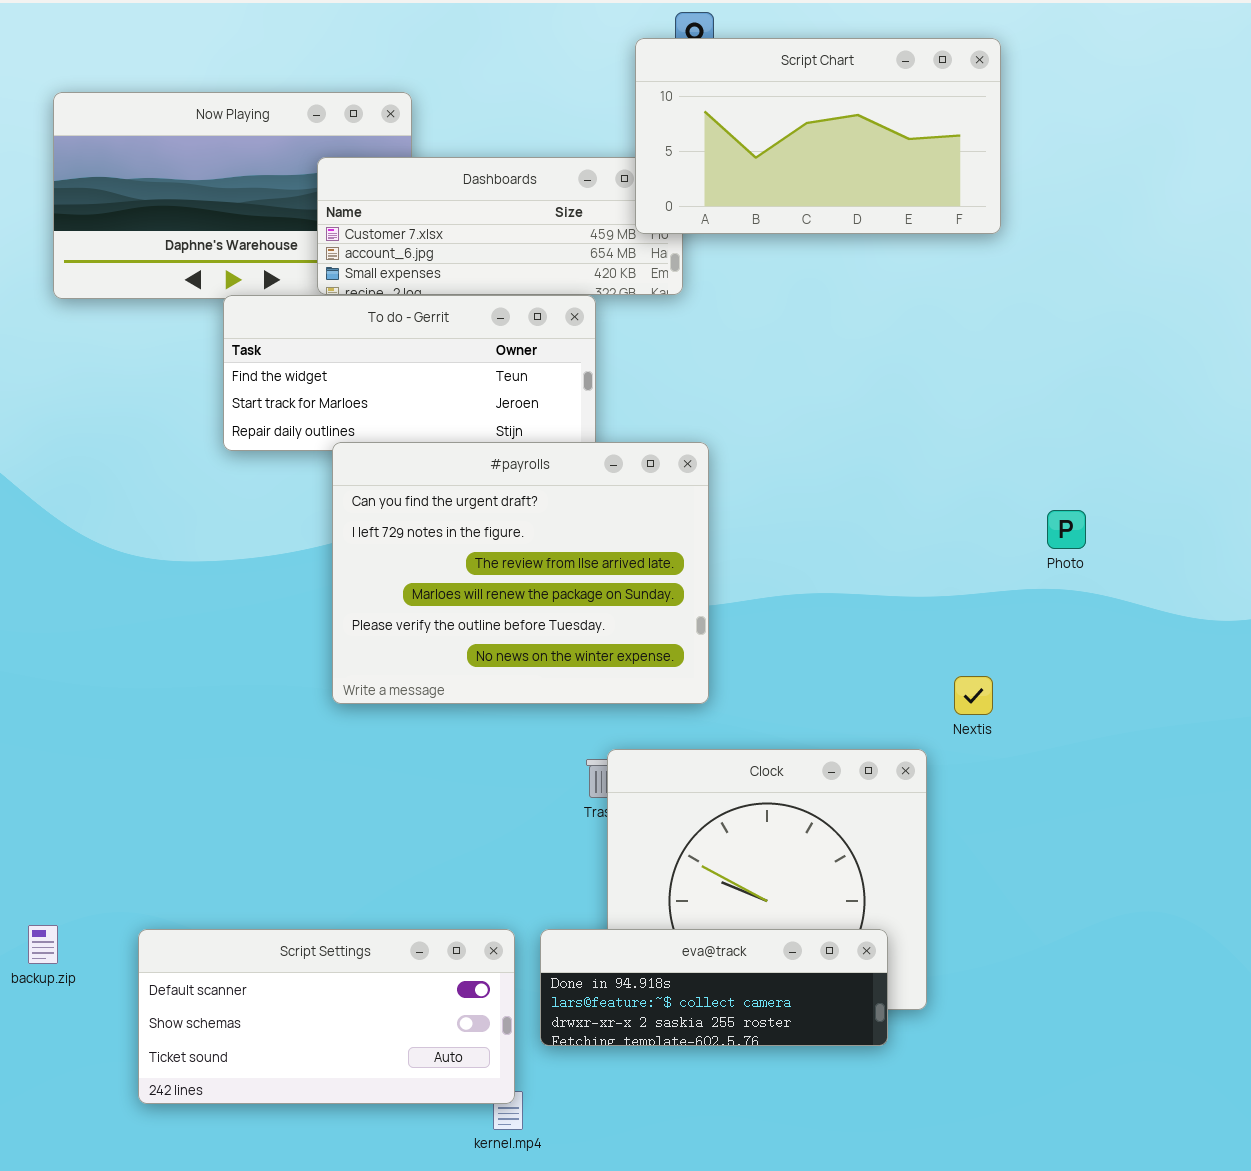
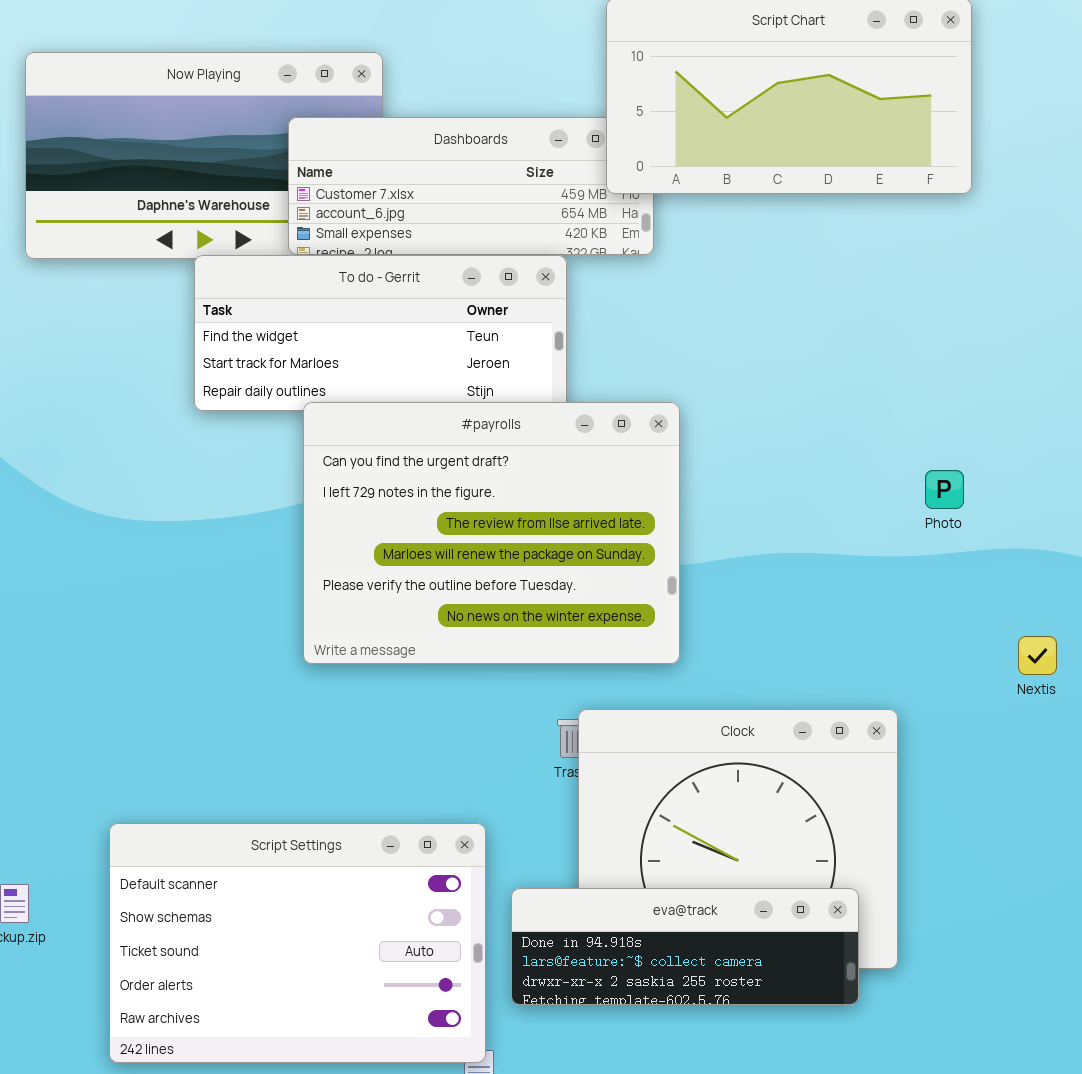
Photo: [1047,510,1086,549] -> [925,470,964,509], moved
Nextis: [954,676,993,715] -> [1018,636,1057,675], moved
Script Settings: [138,929,515,1104] -> [109,823,486,1063], resized

